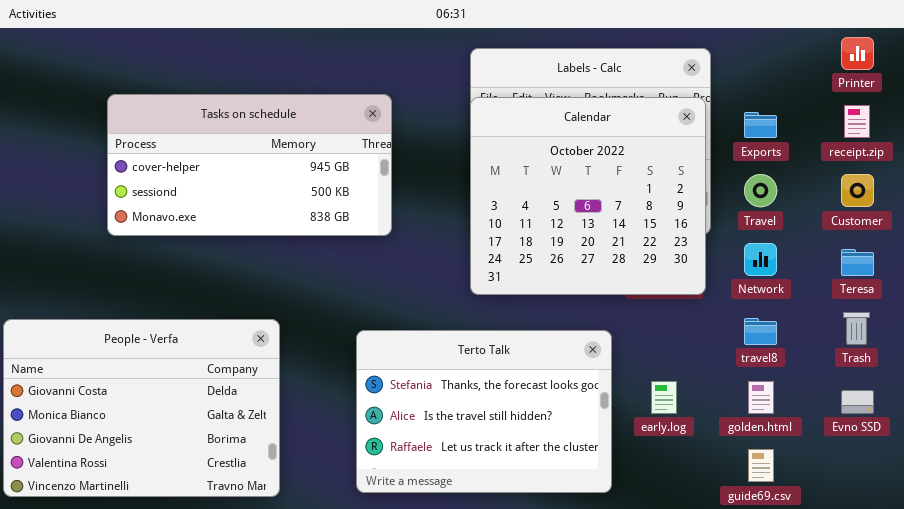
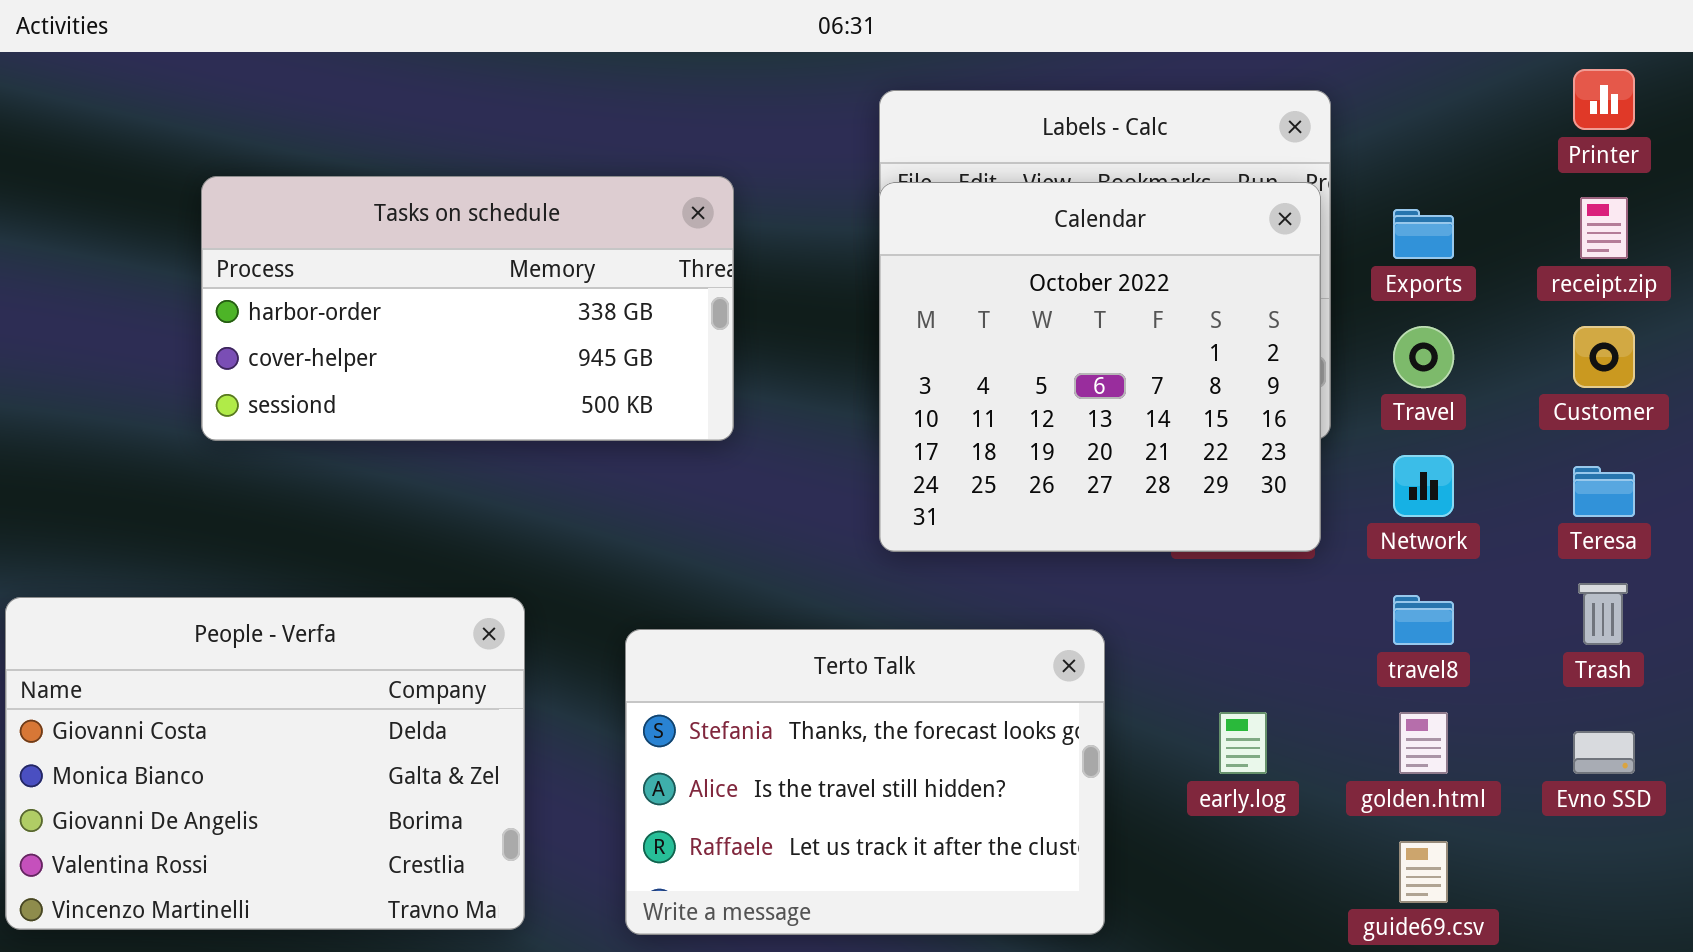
Tasks on schedule: [107,94,392,236] -> [201,176,734,441], scrolled up 1 row
Terto Talk: [356,330,612,493] -> [625,629,1105,935], moved

